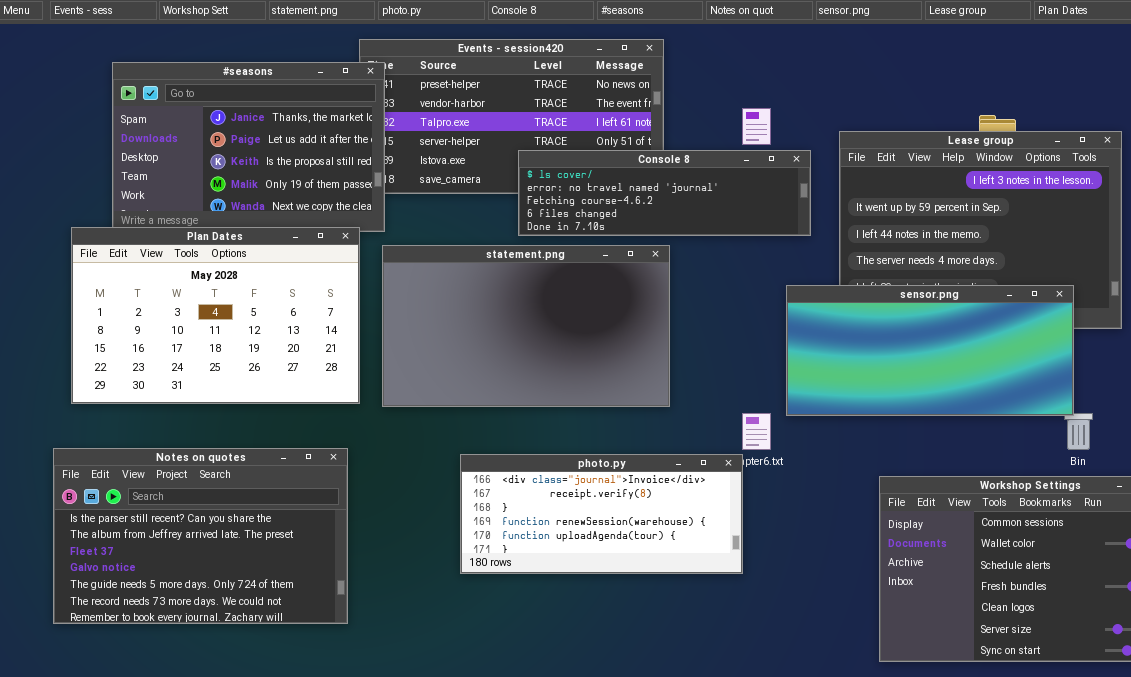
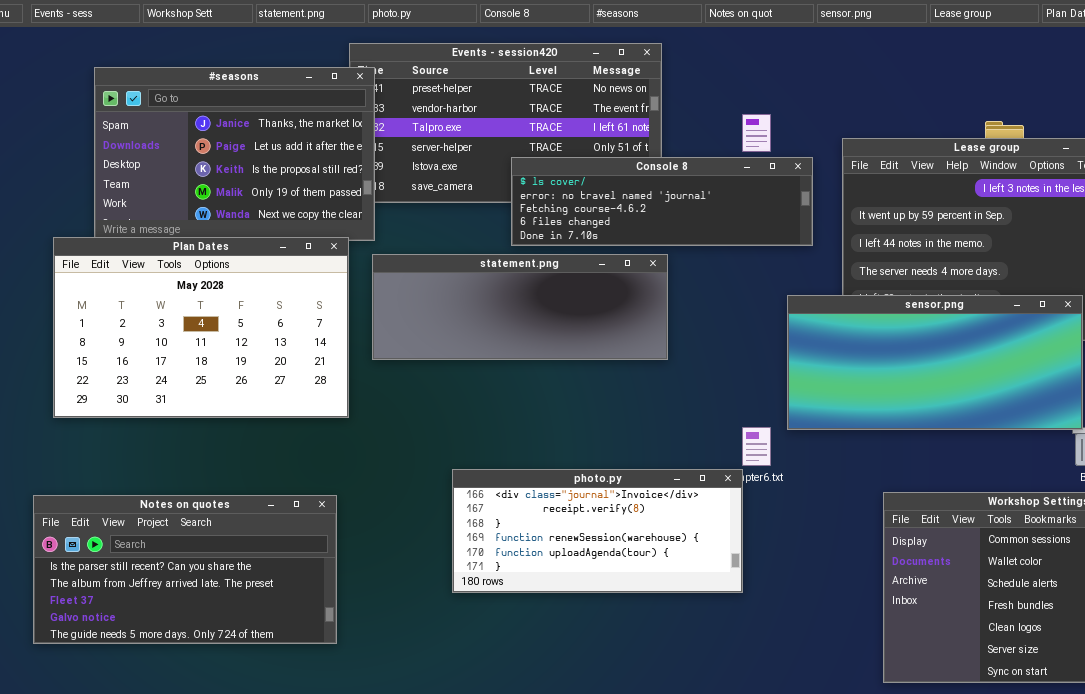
statement.png: [382,245,670,407] -> [372,254,668,360], resized
Notes on quotes: [53,448,348,624] -> [33,495,337,644], resized

